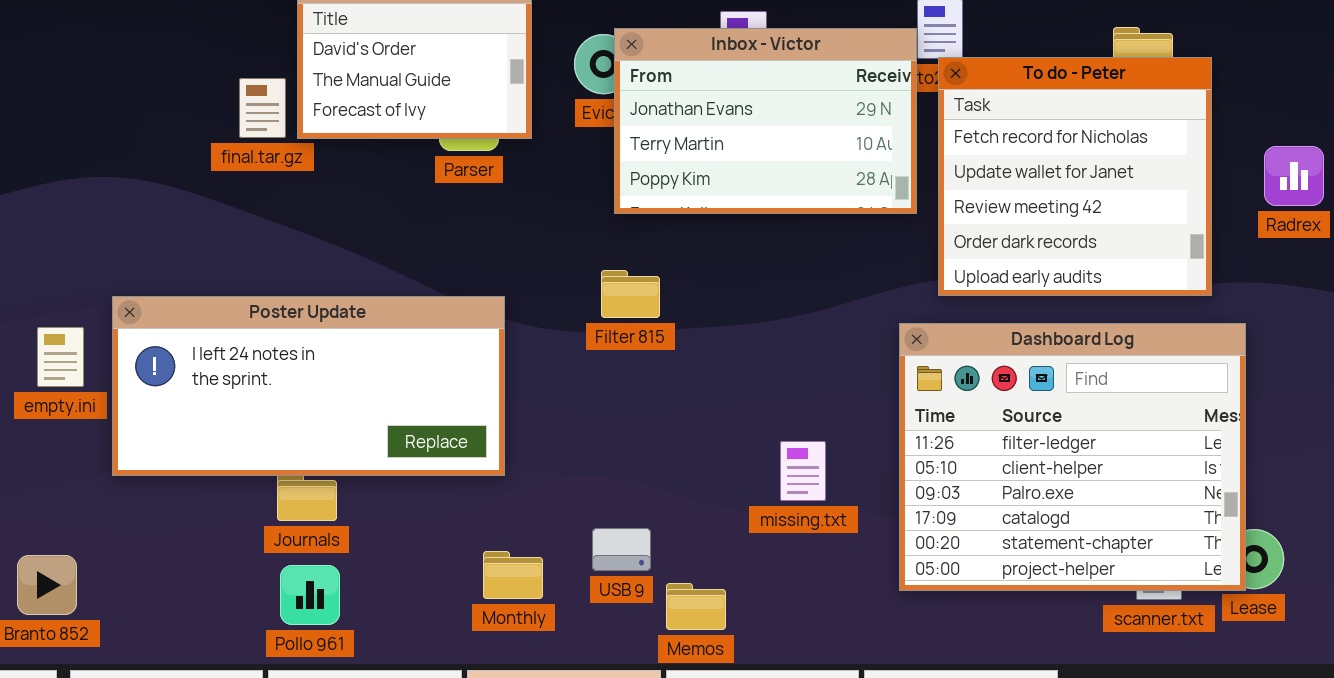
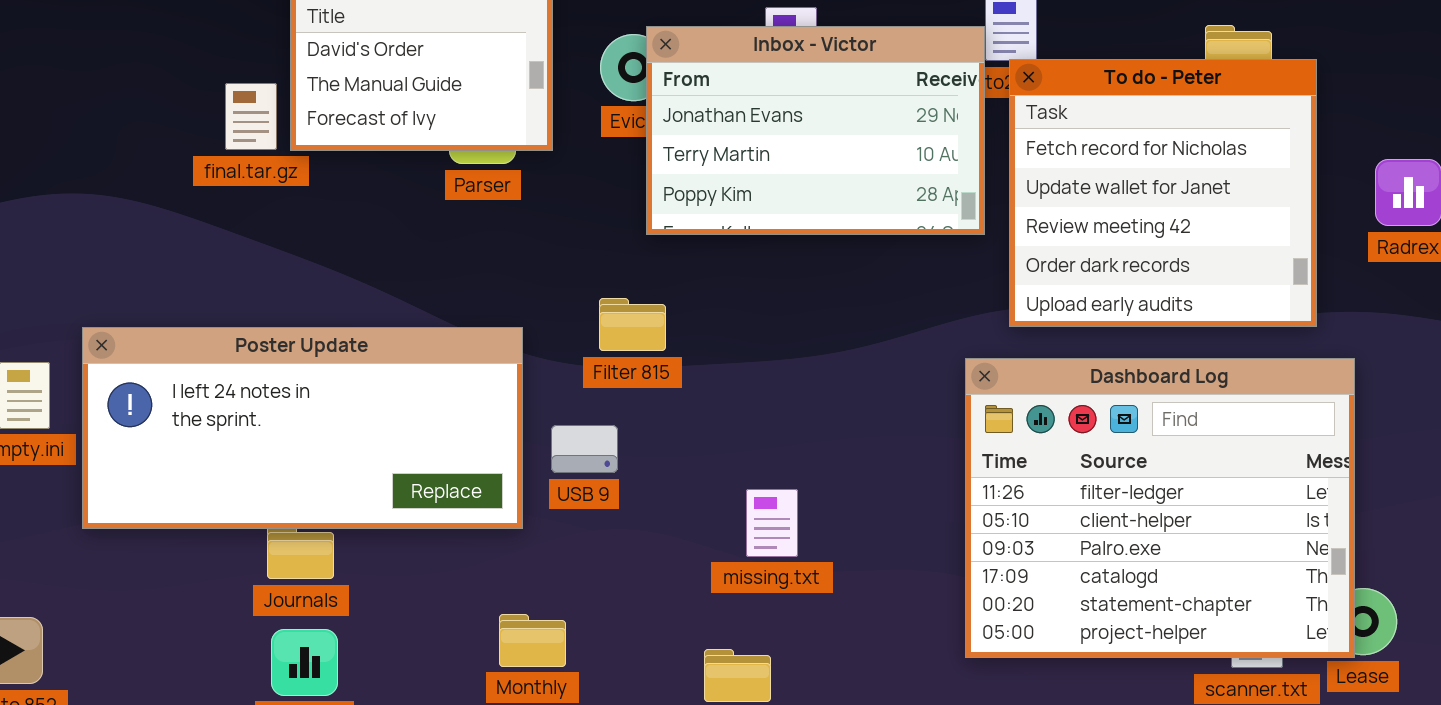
Filter 815: [601,270,660,318] -> [599,298,666,351], moved
missing.txt: [780,441,826,501] -> [746,489,798,557], moved
USB 9: [592,528,651,571] -> [551,425,618,473], moved

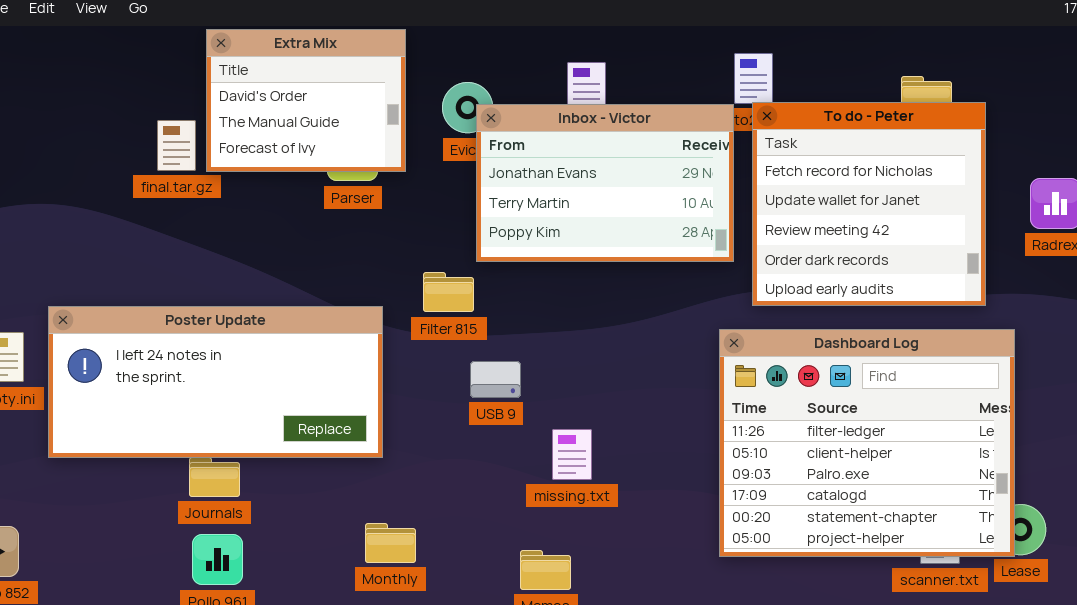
Inbox - Victor: [646,26,985,235] -> [476,104,734,262], moved
Filter 815: [599,298,666,351] -> [423,272,474,312], moved
USB 9: [551,425,618,473] -> [470,361,521,398], moved

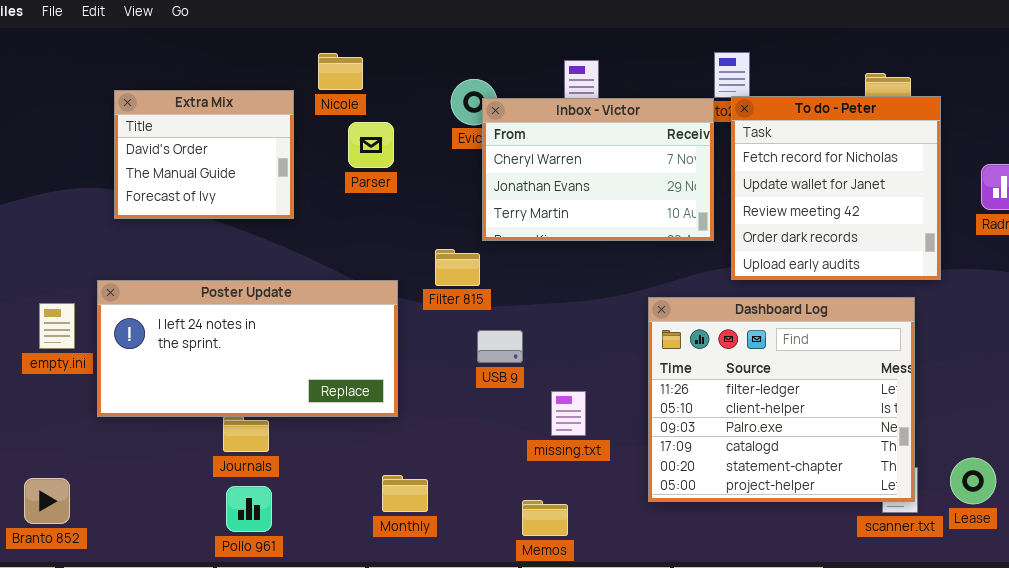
Extra Mix: [206,29,406,172] -> [114,90,294,219], moved
Inbox - Victor: [476,104,734,262] -> [482,98,714,241], scrolled up 1 row
Dashboard Log: [719,329,1015,557] -> [648,297,915,502], moved

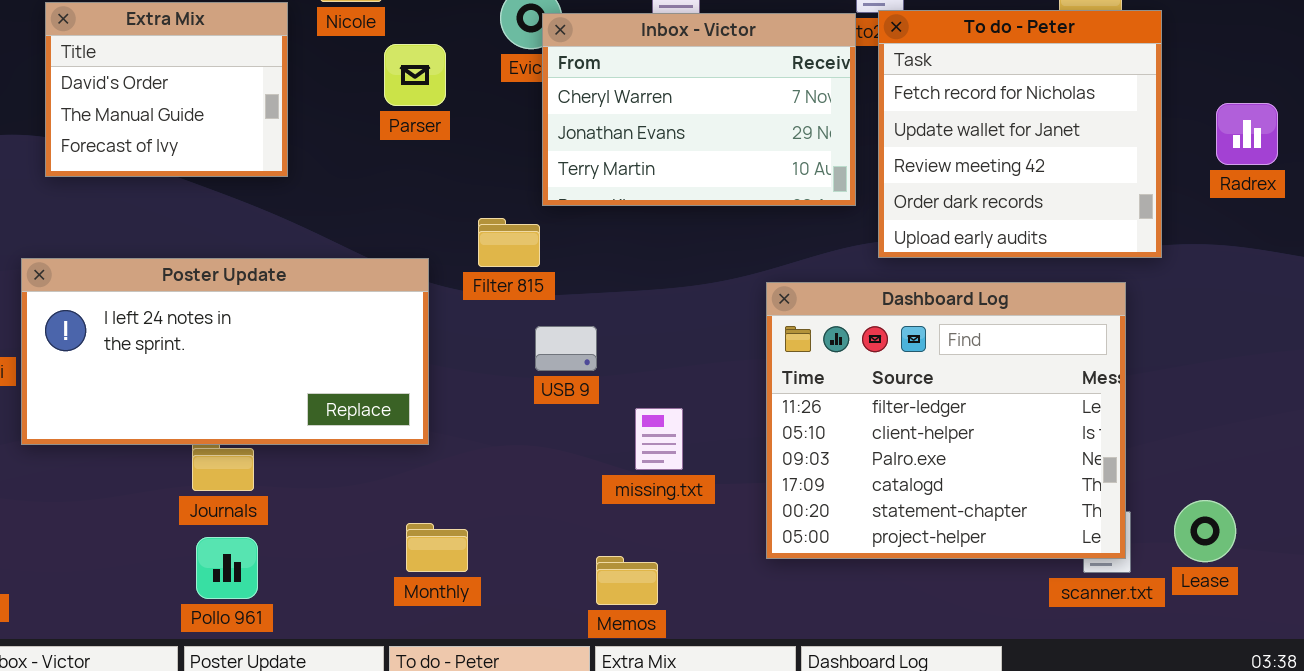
Parser: [348,122,394,168] -> [384,44,446,106], moved

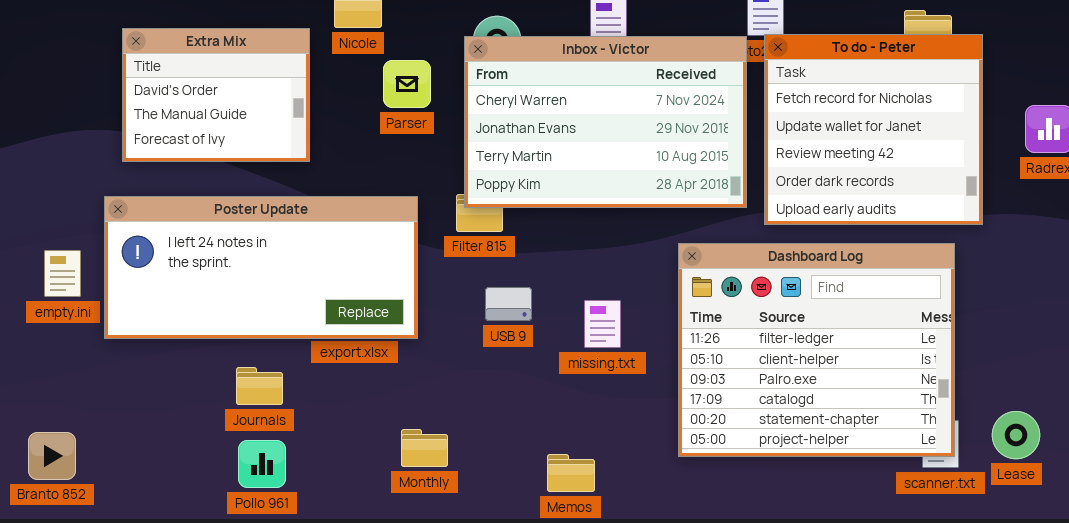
Inbox - Victor: [542,13,856,206] -> [464,36,747,208], resized
Poster Update: [21,258,429,445] -> [104,196,418,339], moved
USB 9: [535,326,597,371] -> [485,287,532,321], moved
missing.txt: [635,408,683,470] -> [584,300,621,348], moved

